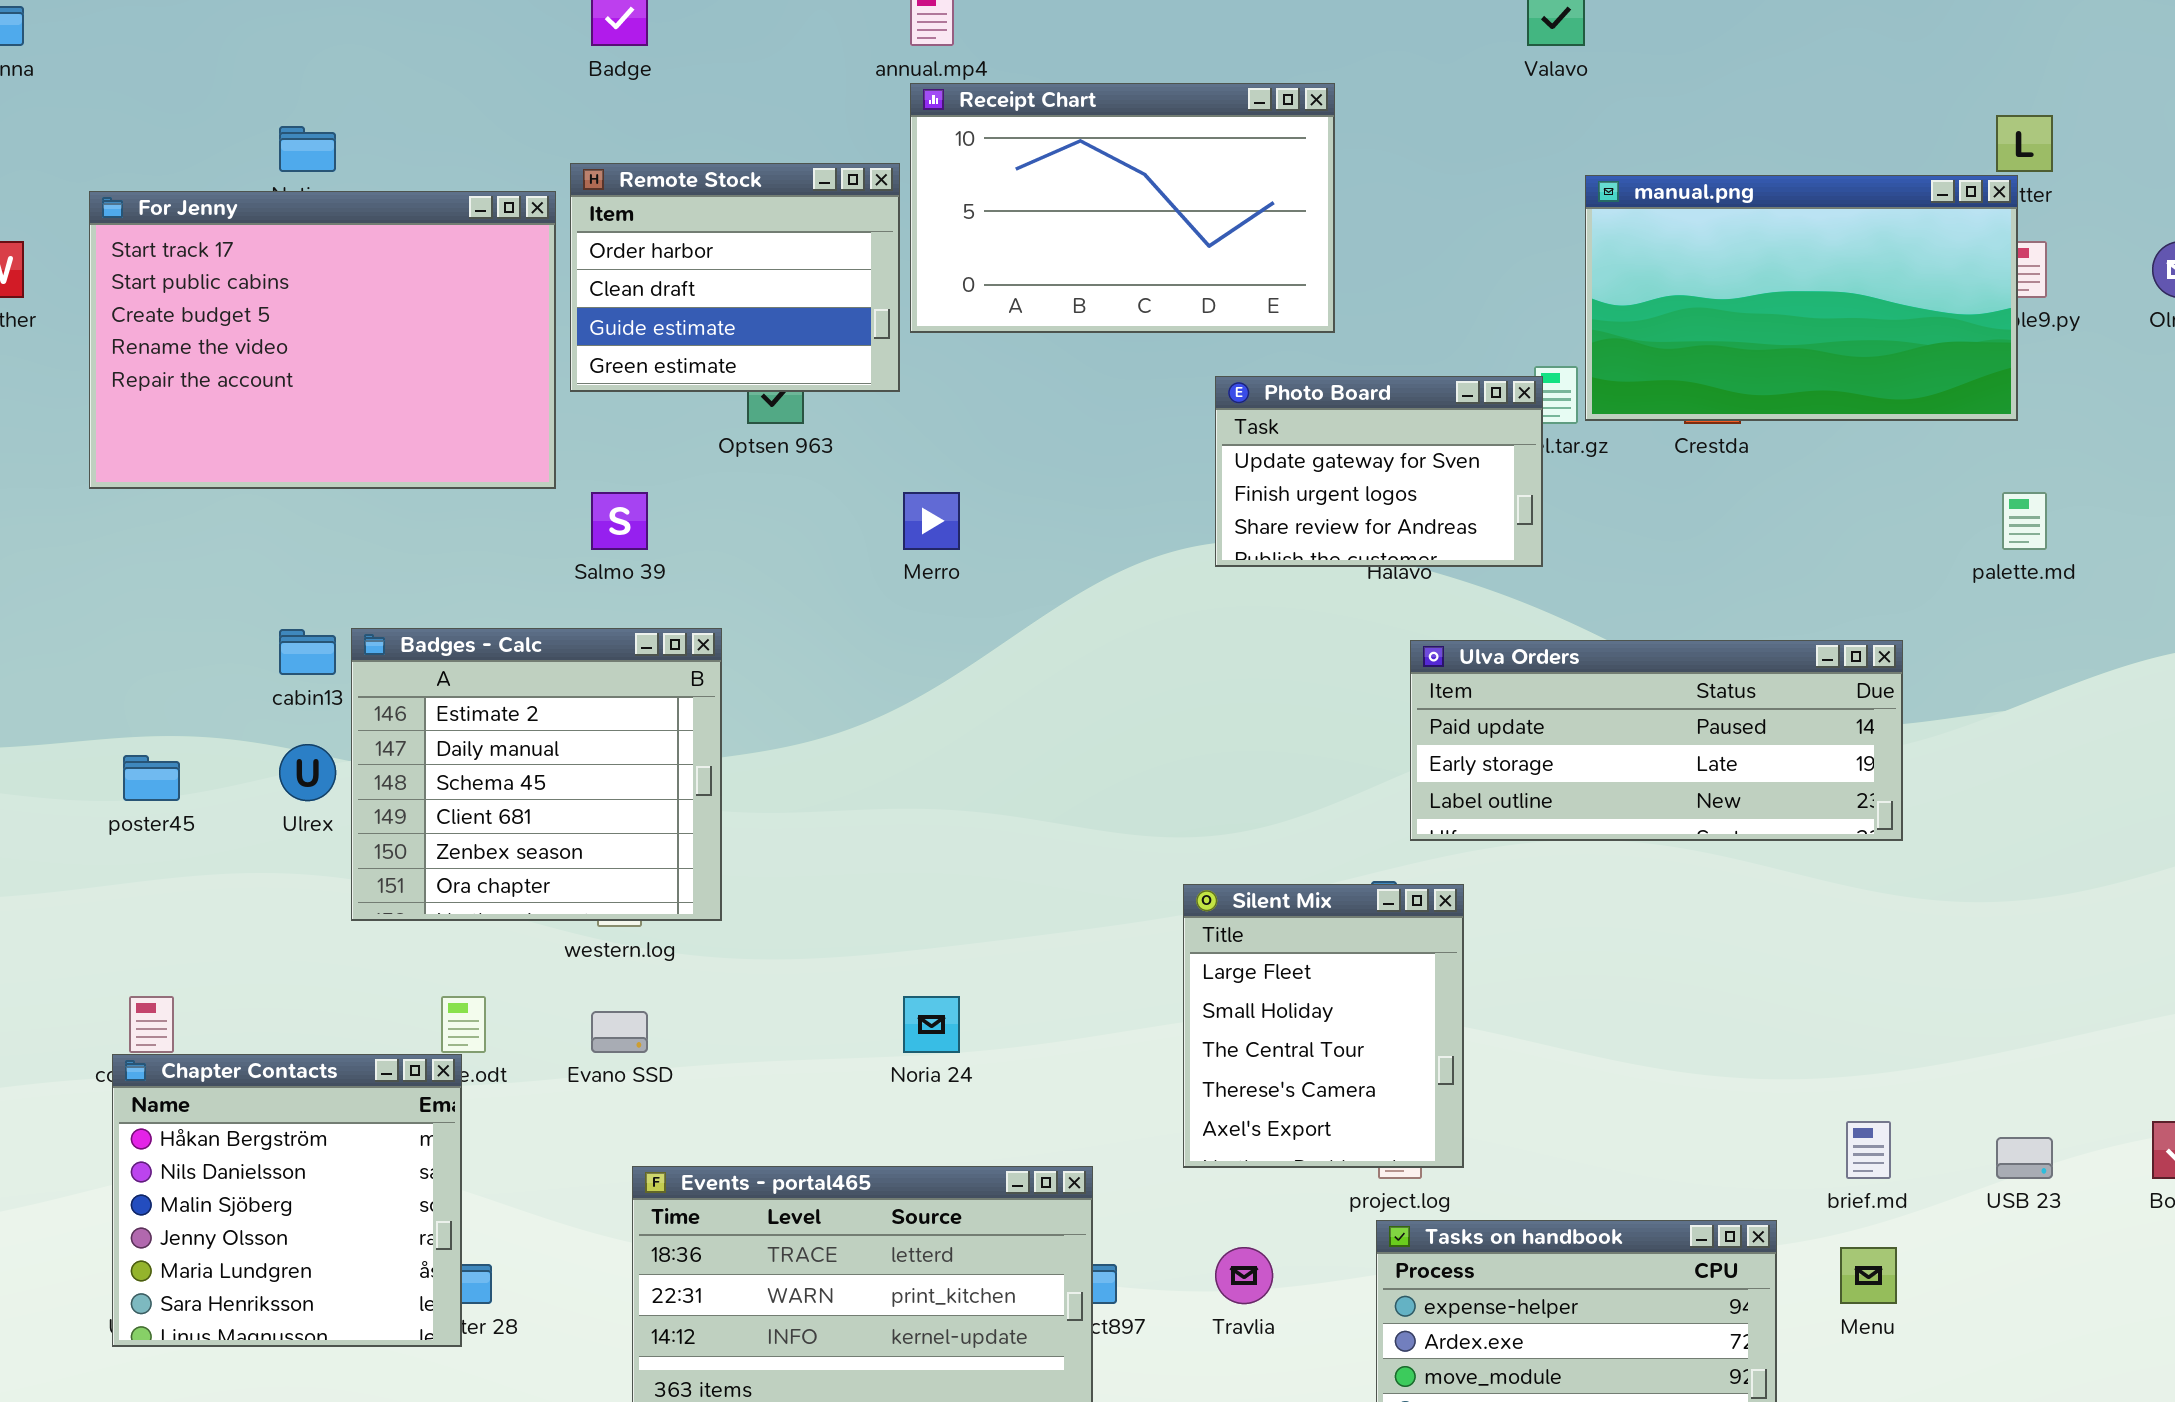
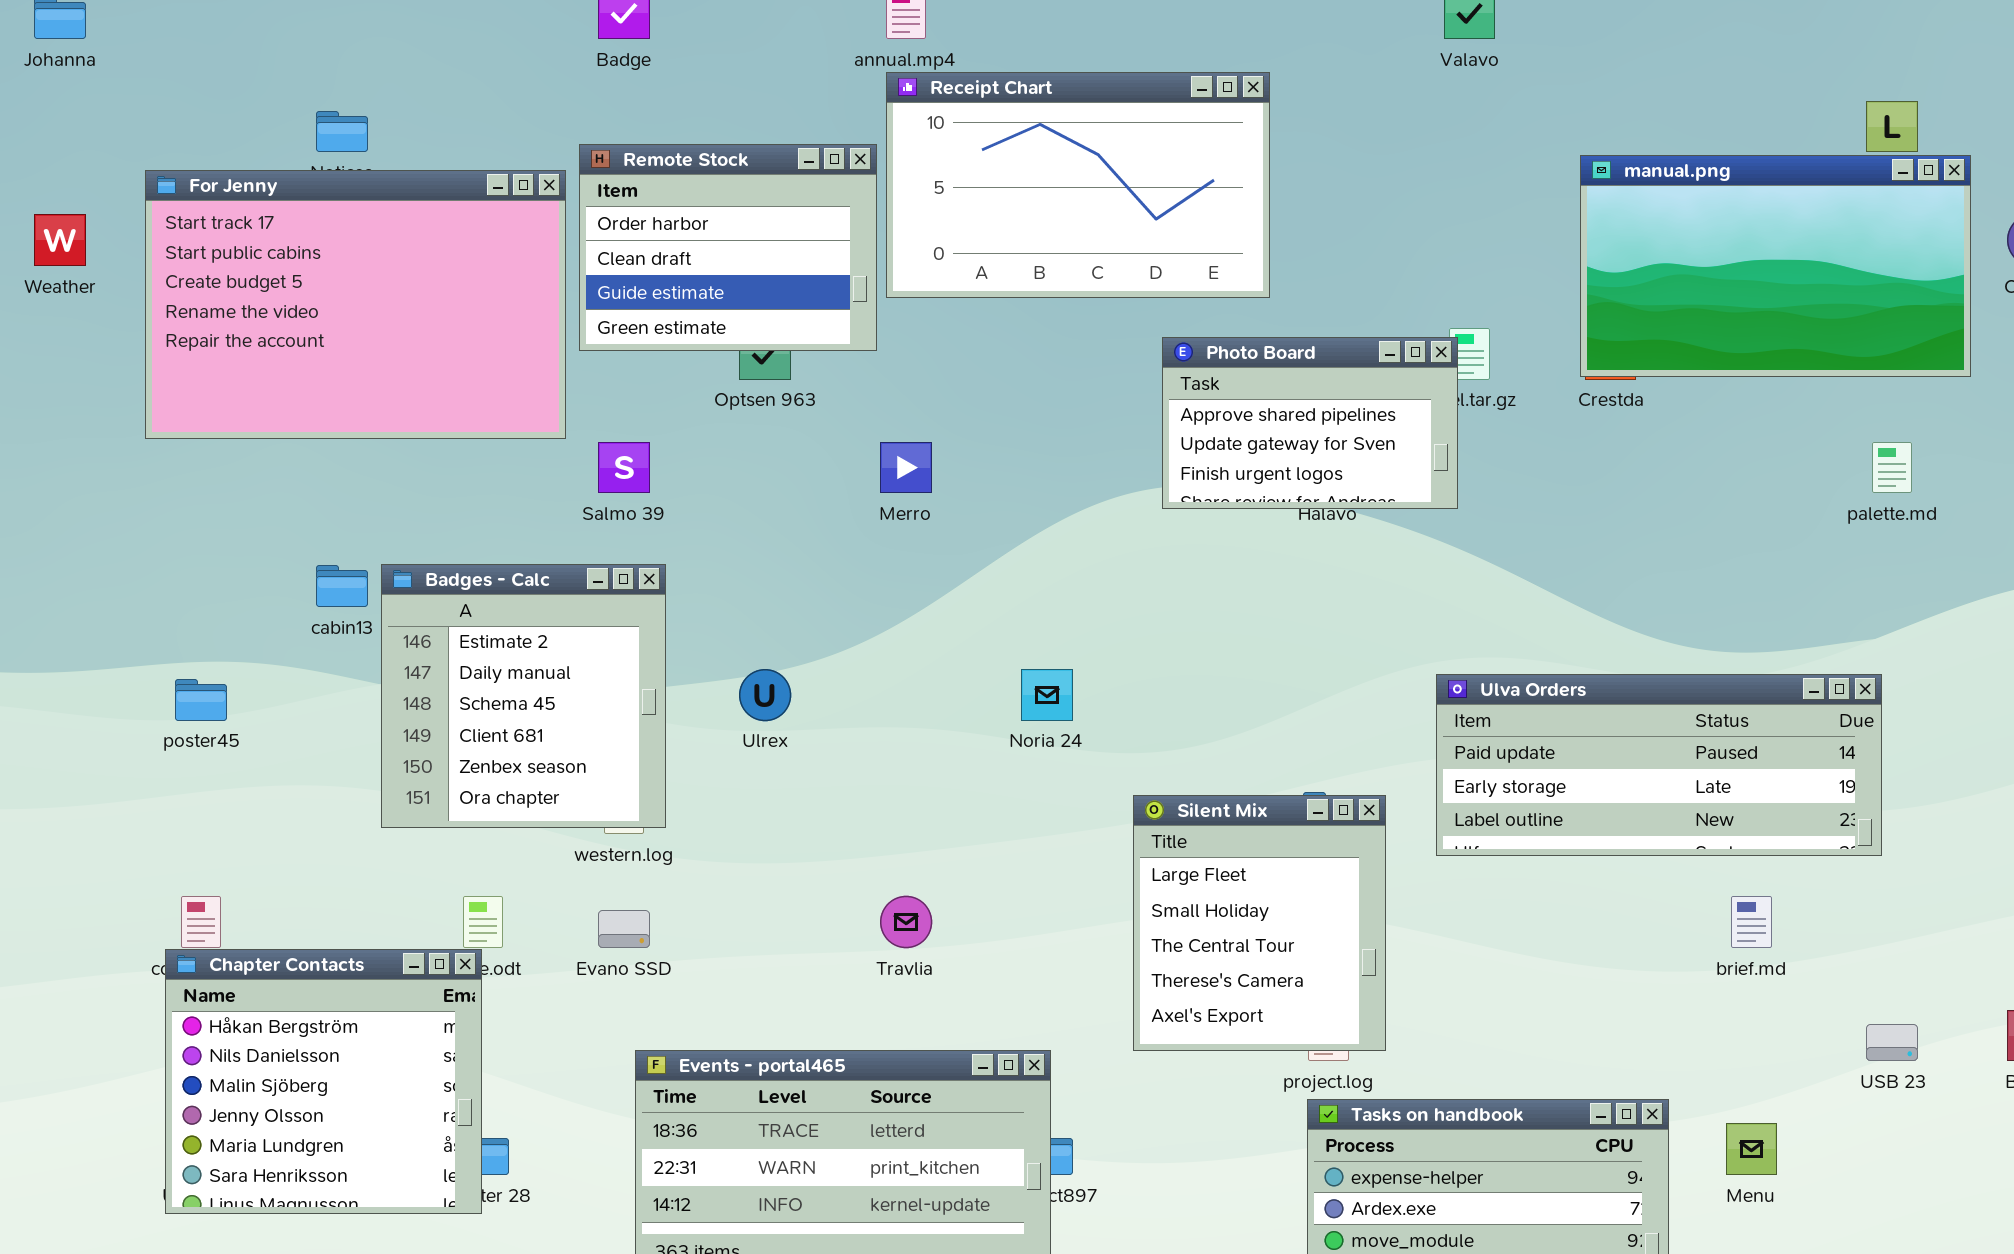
manual.png: [1585,175,2018,421] -> [1580,155,1971,377], moved
Photo Board: [1215,376,1543,567] -> [1162,337,1458,509], scrolled up 1 row
Badges - Calc: [351,628,722,921] -> [381,564,666,828], resized
Ulva Orders: [1410,640,1903,841] -> [1436,674,1882,856], moved
Ulrex: [279,744,336,801] -> [739,669,791,721], moved
Noria 24: [903,996,960,1053] -> [1021,669,1073,721], moved
brief.md: [1846,1121,1891,1179] -> [1731,896,1772,948], moved
Travlia: [1215,1247,1273,1304] -> [880,896,932,948], moved

